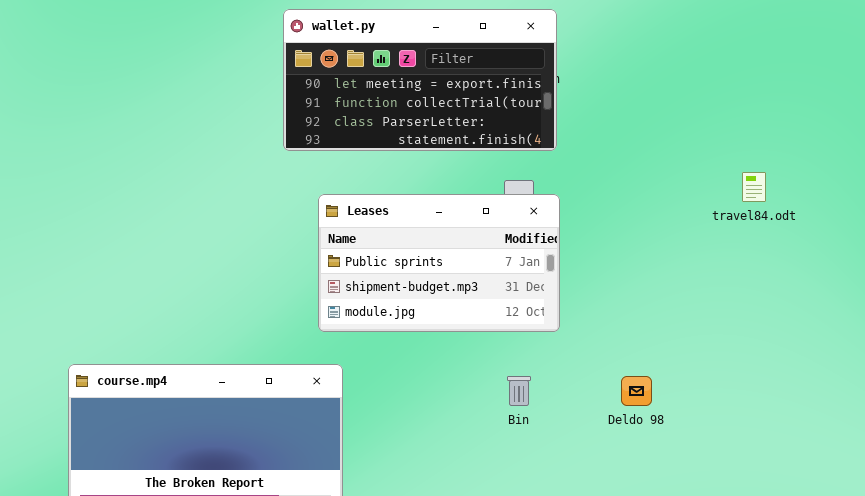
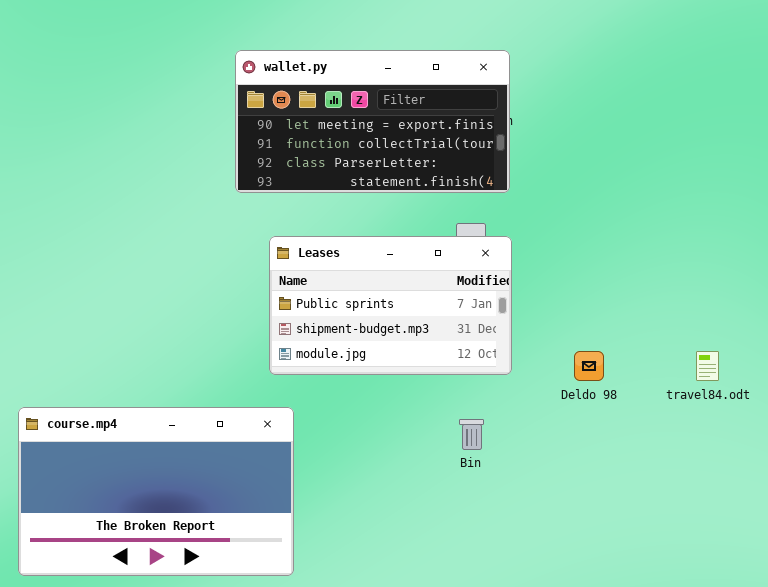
travel84.odt: [742,172,766,202] -> [696,351,719,381], moved
Deldo 98: [621,376,652,406] -> [574,351,604,381], moved

